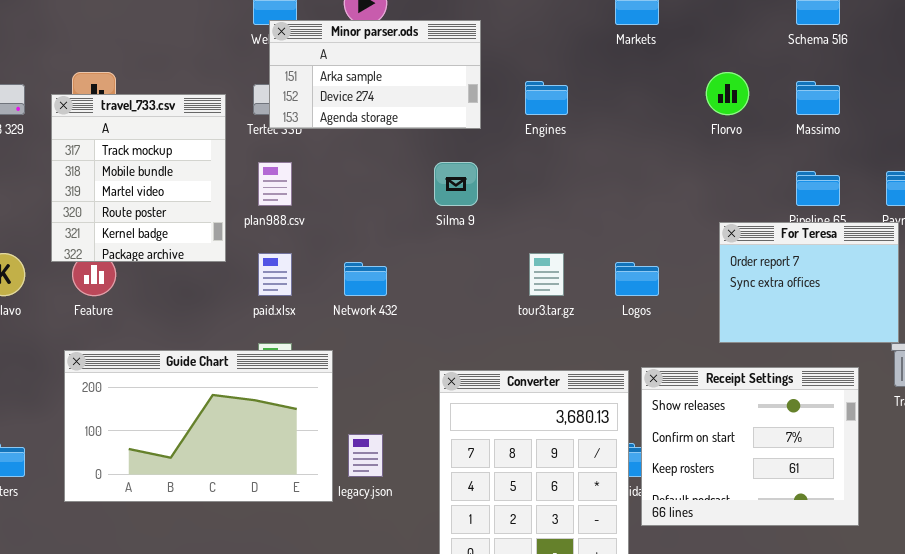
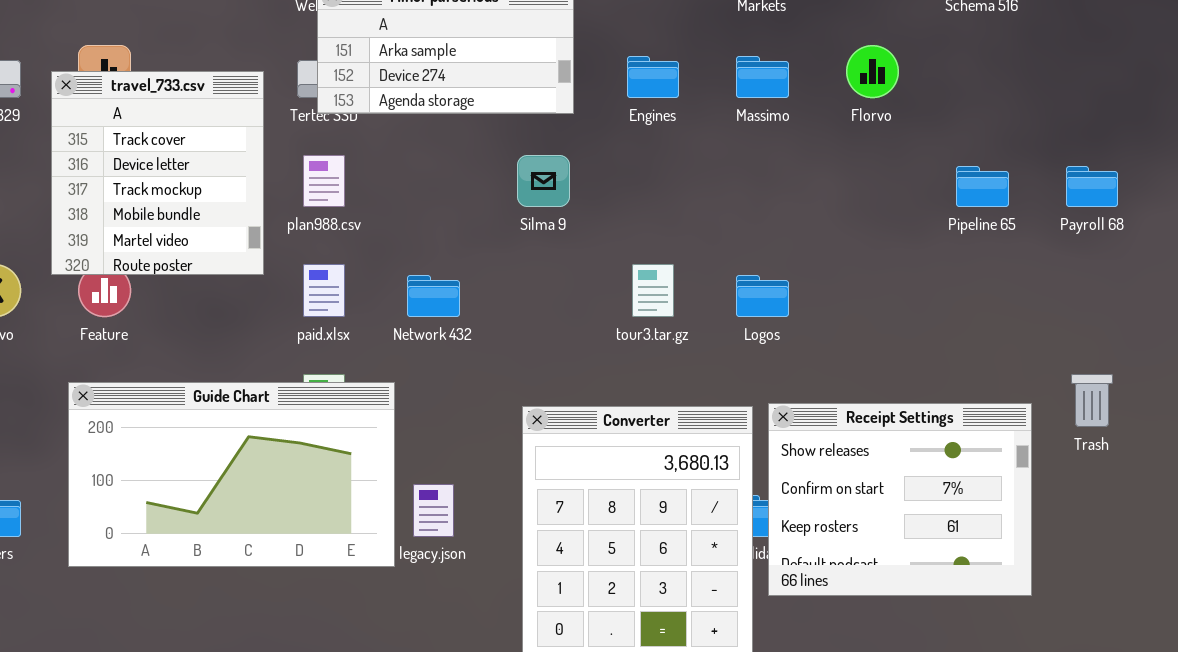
Massimo: [796,81,840,115] -> [736,56,789,98], moved
travel_733.csv: [51,94,226,262] -> [51,71,264,275], scrolled up 2 rows
For Teresa: [719,222,899,343] -> none, closed

